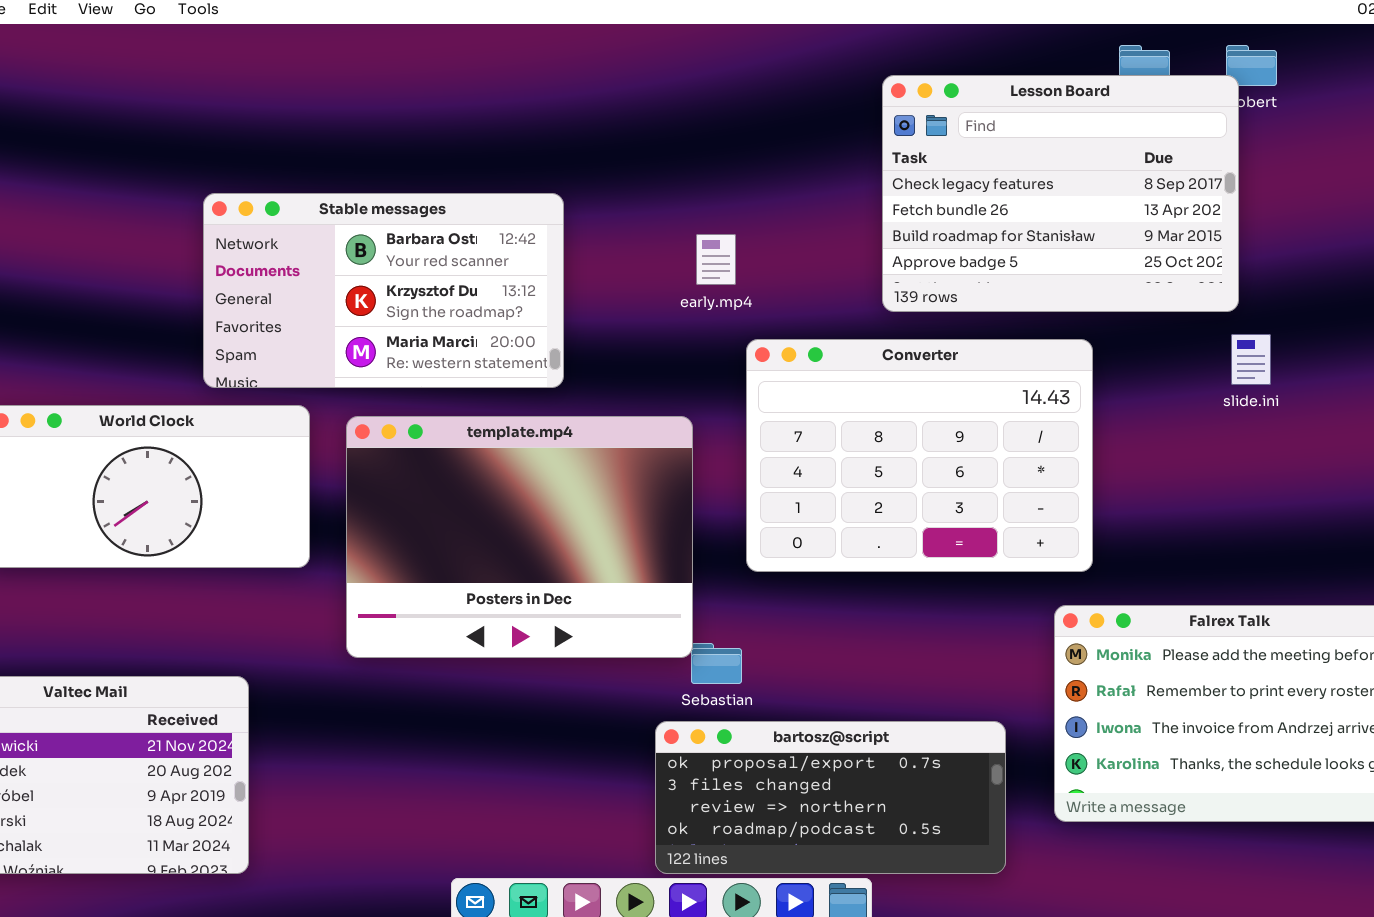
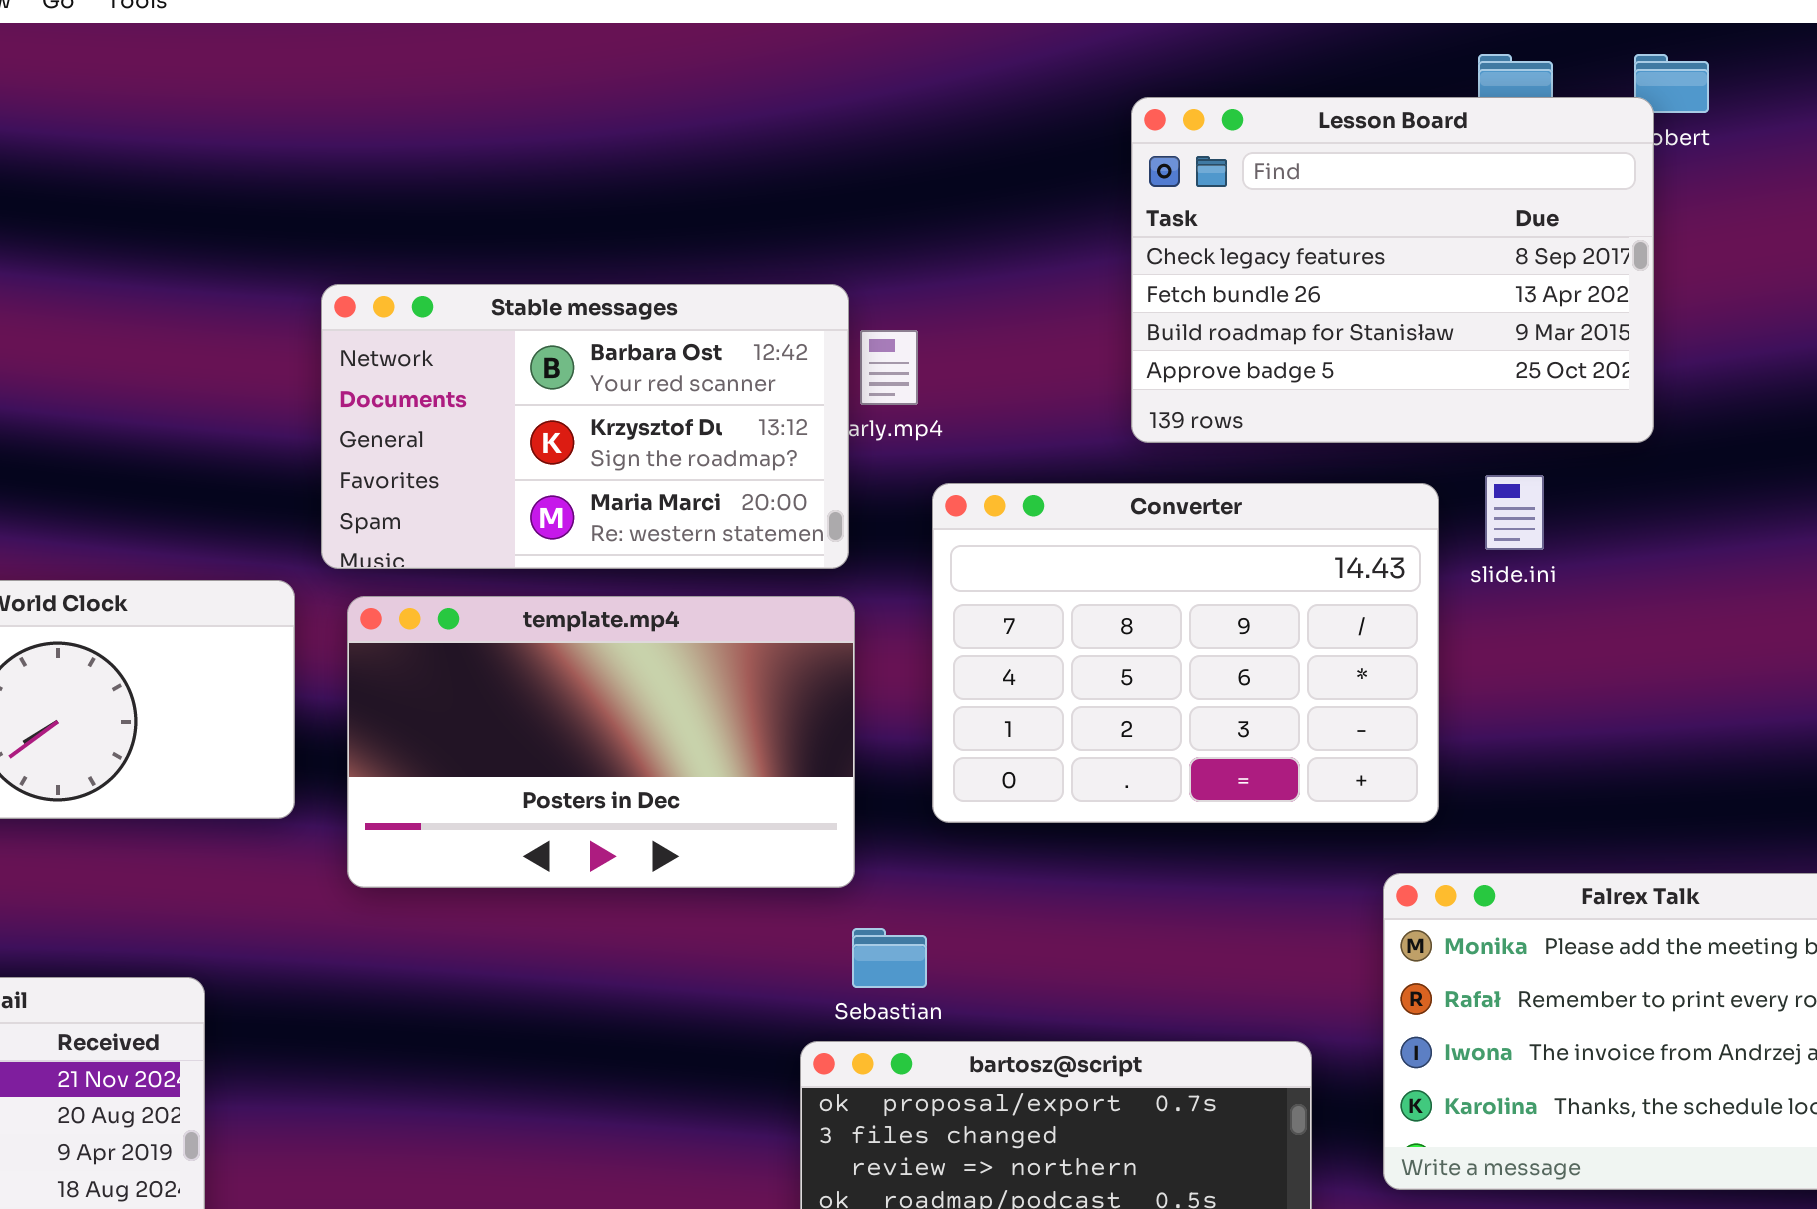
Stable messages: [203,193,564,388] -> [321,284,849,569], moved
slide.ini: [1231,334,1271,385] -> [1485,475,1544,550], moved
template.mp4: [346,416,693,658] -> [347,596,855,888], resized

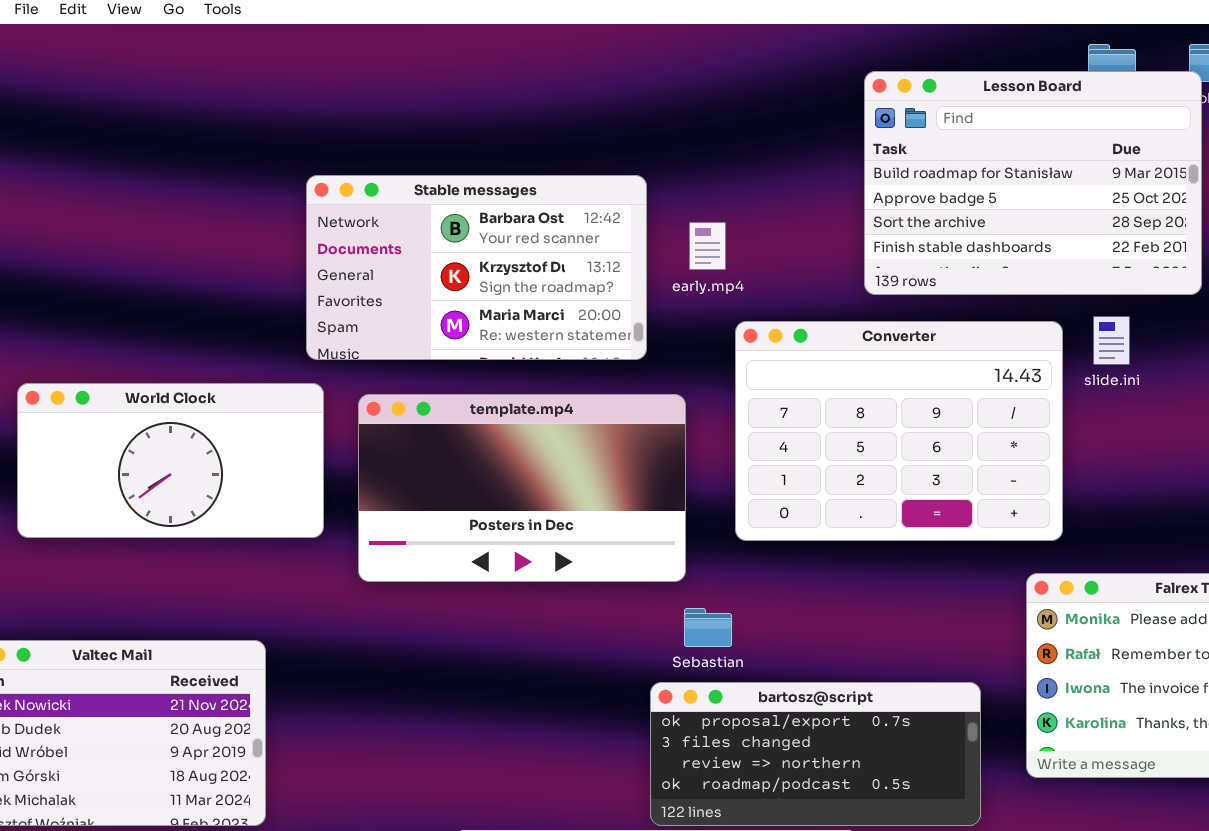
Lesson Board: [1131,97,1654,443] -> [864,71,1202,295], scrolled down 2 rows
Stable messages: [321,284,849,569] -> [306,175,647,360], moved

